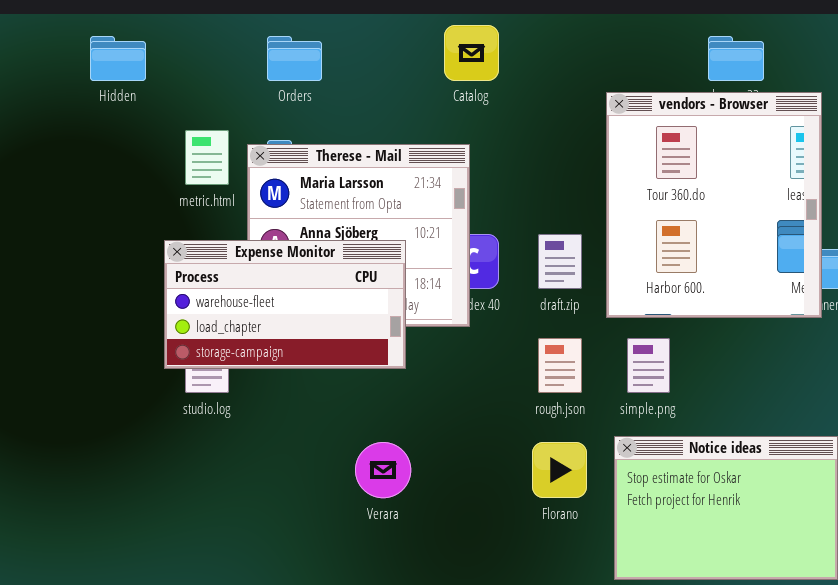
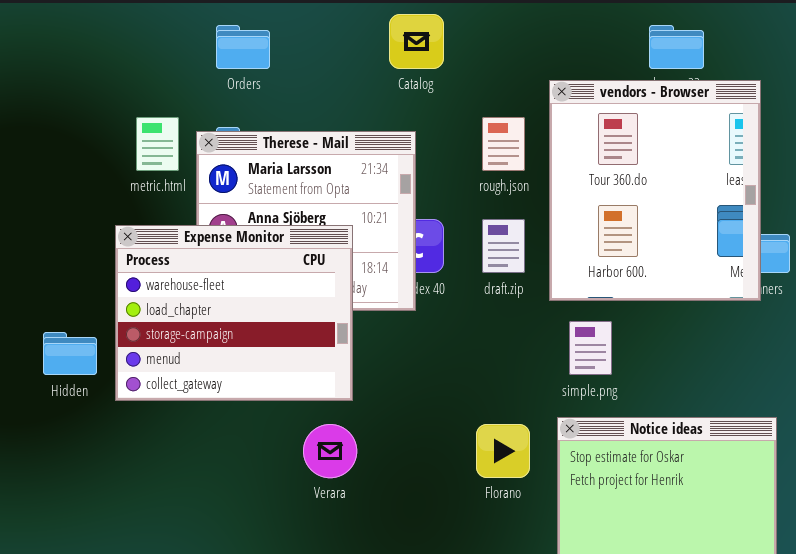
Hidden: [90,36,146,81] -> [43,332,97,375], moved
Expense Monitor: [164,240,406,369] -> [115,225,353,401], resized
rough.json: [538,338,582,393] -> [482,117,525,171], moved

